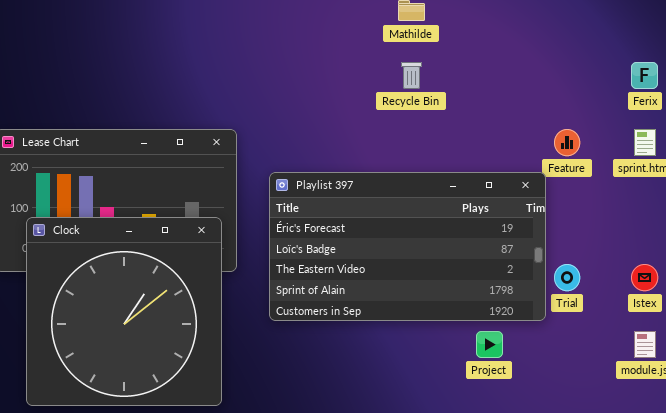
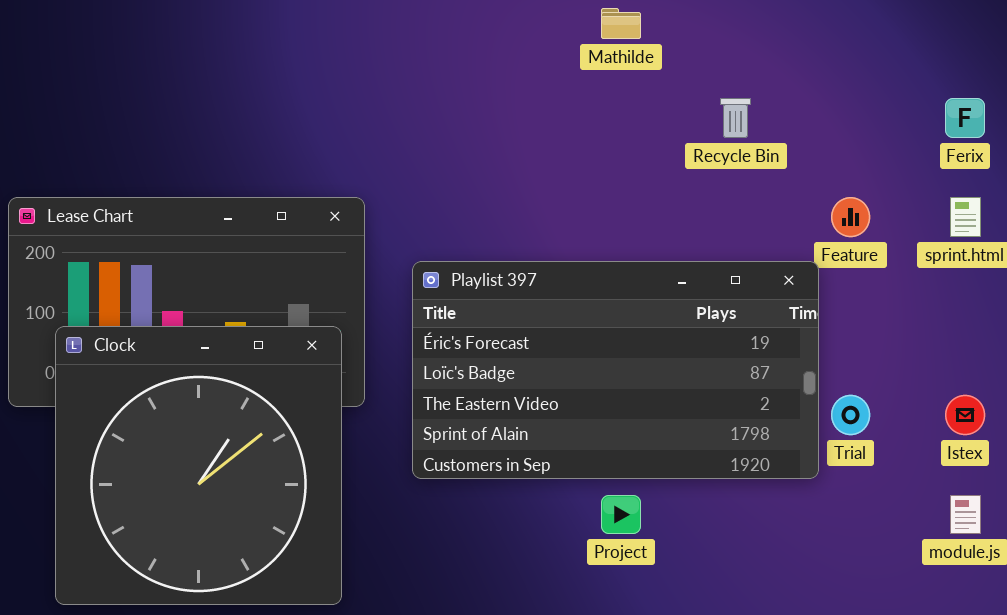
Recycle Bin: [401,62,422,89] -> [720,98,751,138], moved
Project: [476,331,503,358] -> [601,495,641,534], moved

